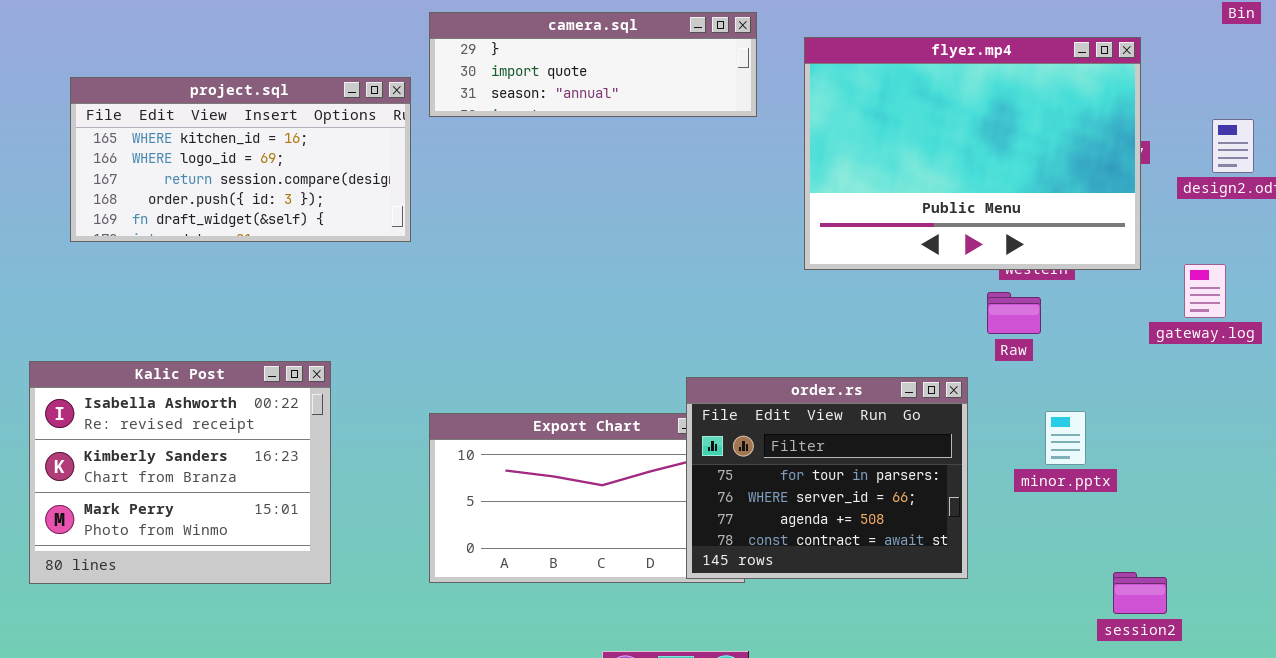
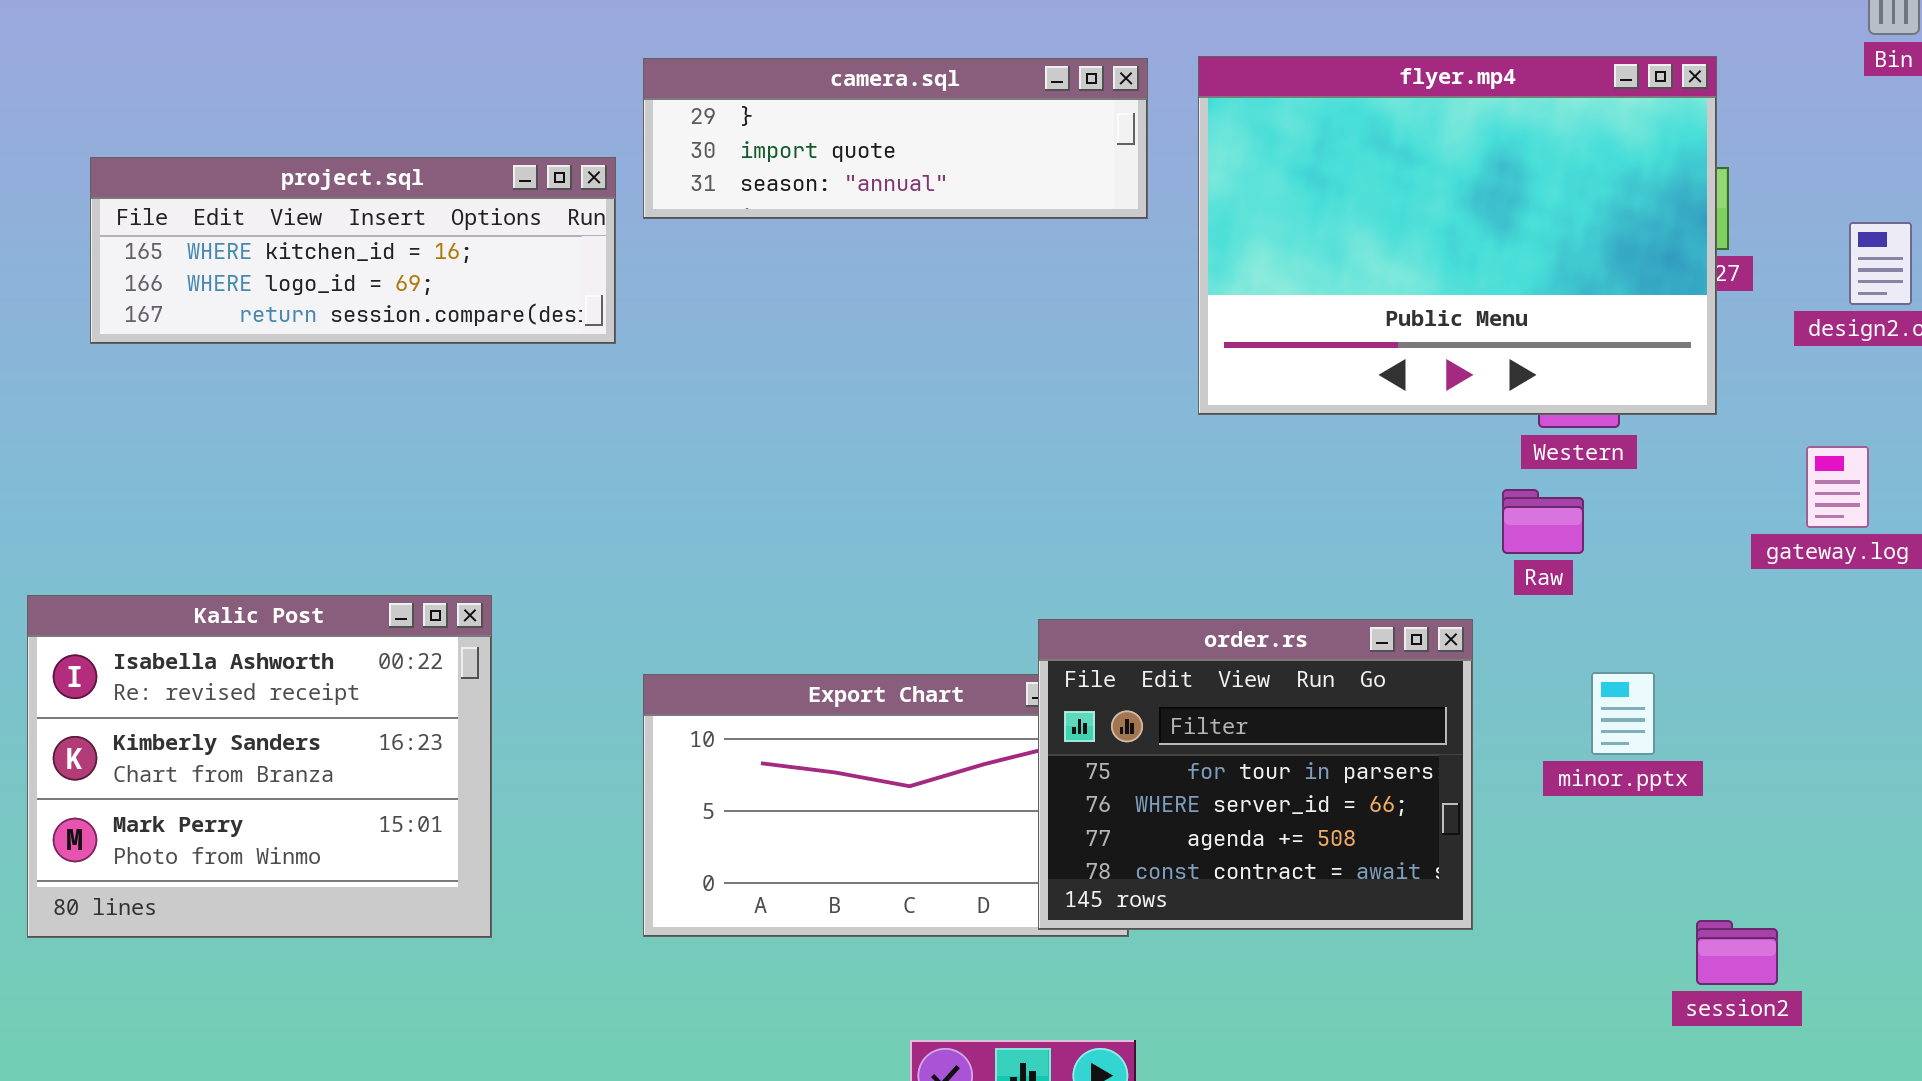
flyer.mp4: [804,37,1141,270] -> [1198,56,1717,415], moved
project.sql: [70,77,411,242] -> [90,157,616,344], resized

